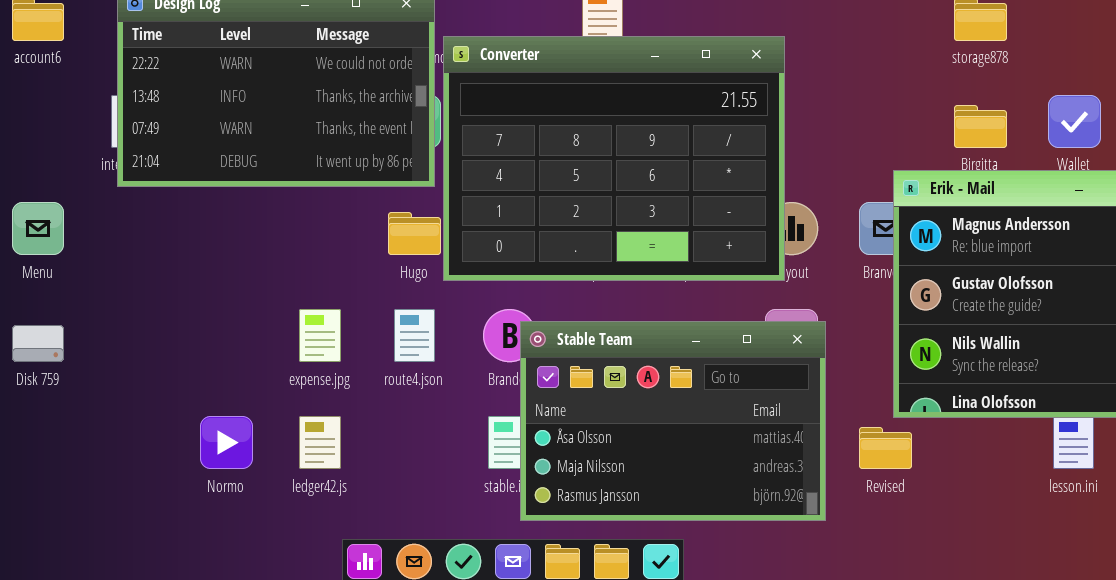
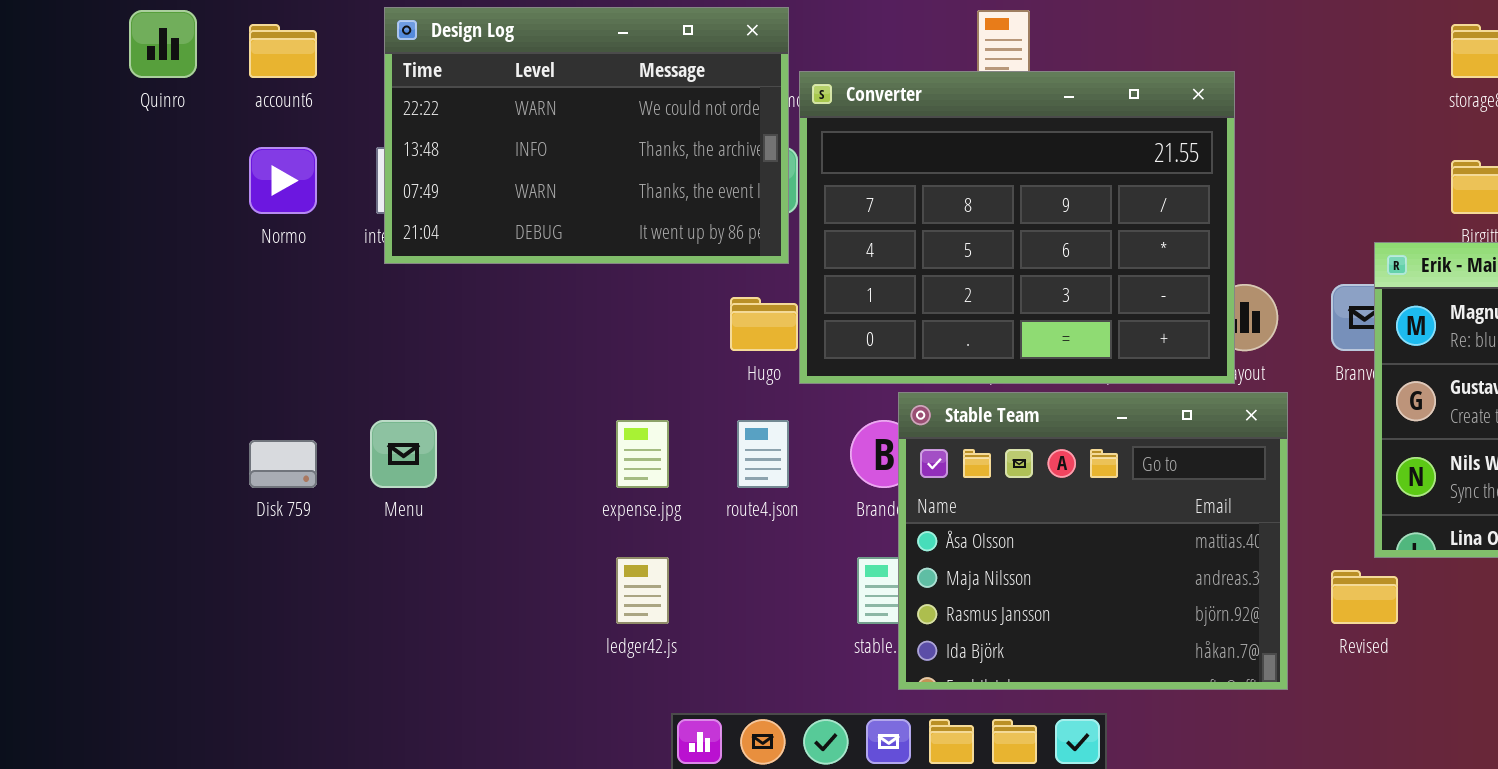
Menu: [12,202,64,255] -> [370,420,437,488], moved
Stable Team: [520,321,826,521] -> [898,392,1288,690], resized
Normo: [200,416,253,469] -> [249,147,317,214], moved

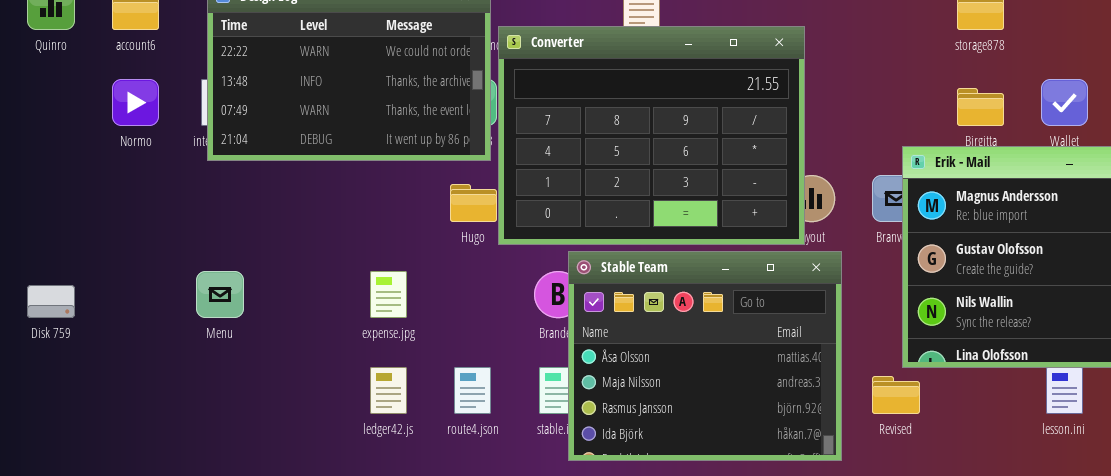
route4.json: [737,420,789,488] -> [454,367,491,414], moved
Disk 759: [249,440,317,488] -> [27,285,75,318], moved

